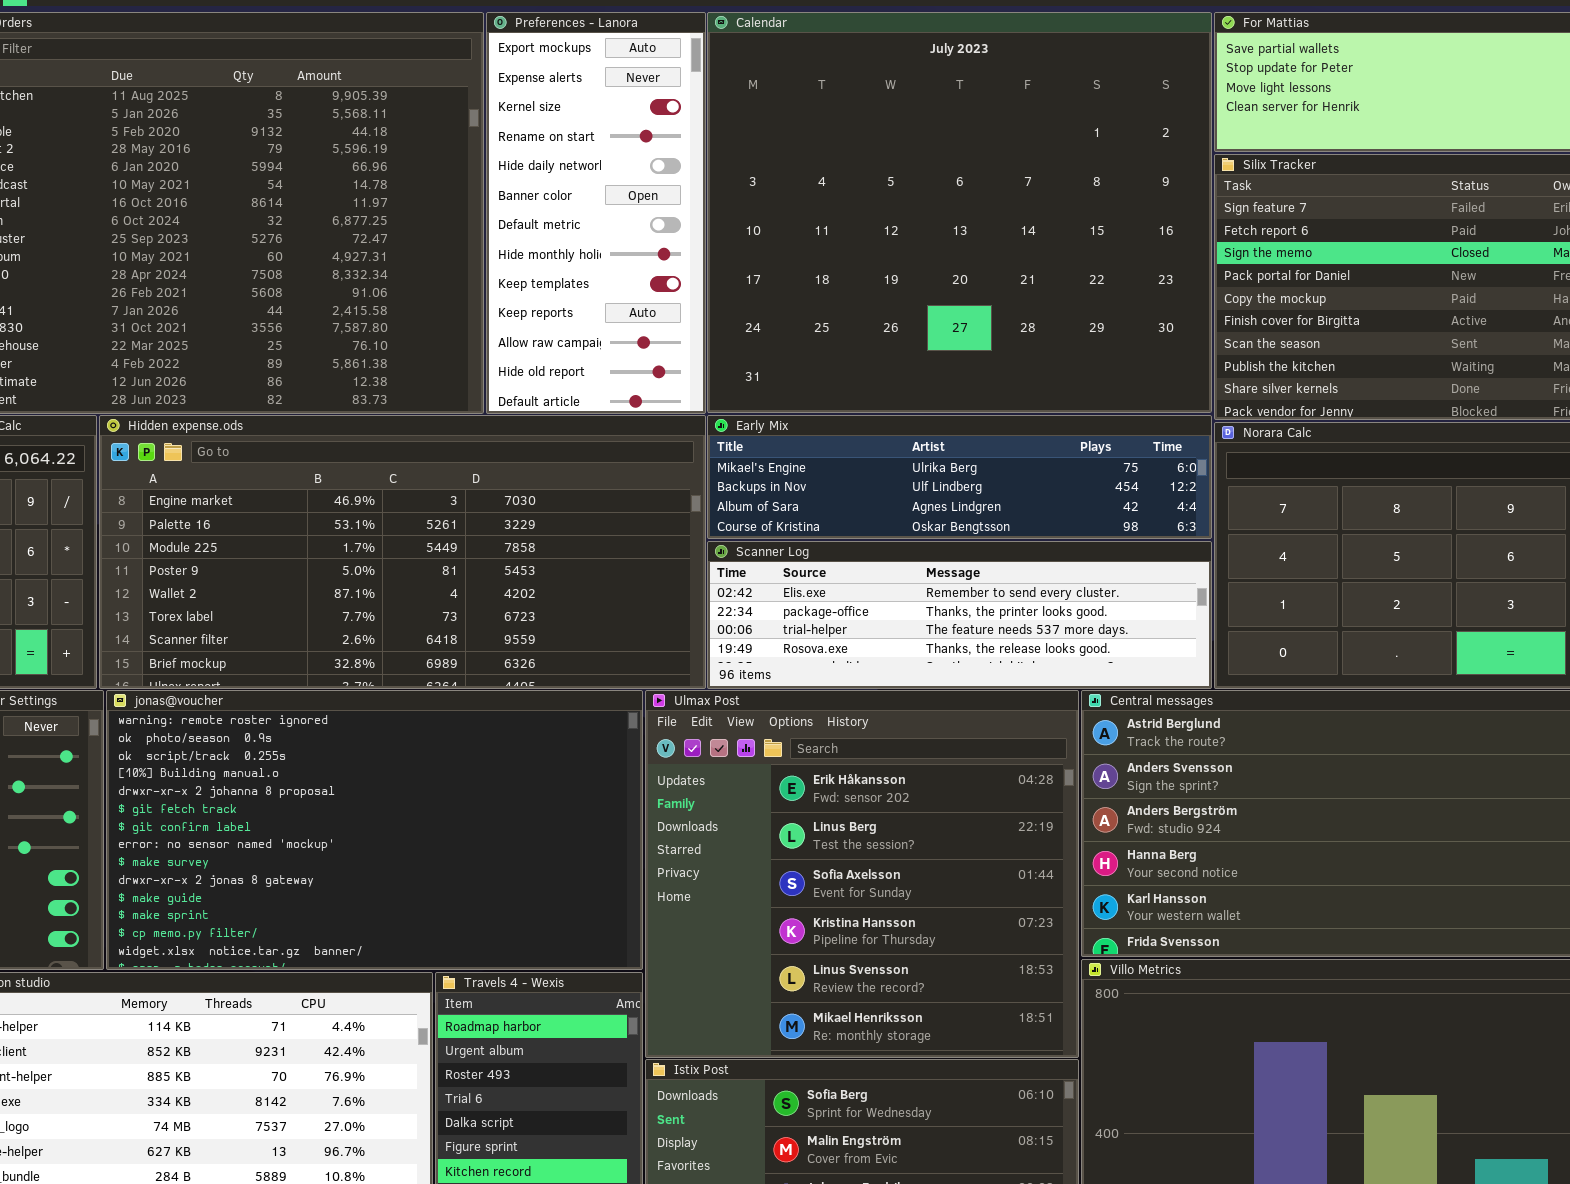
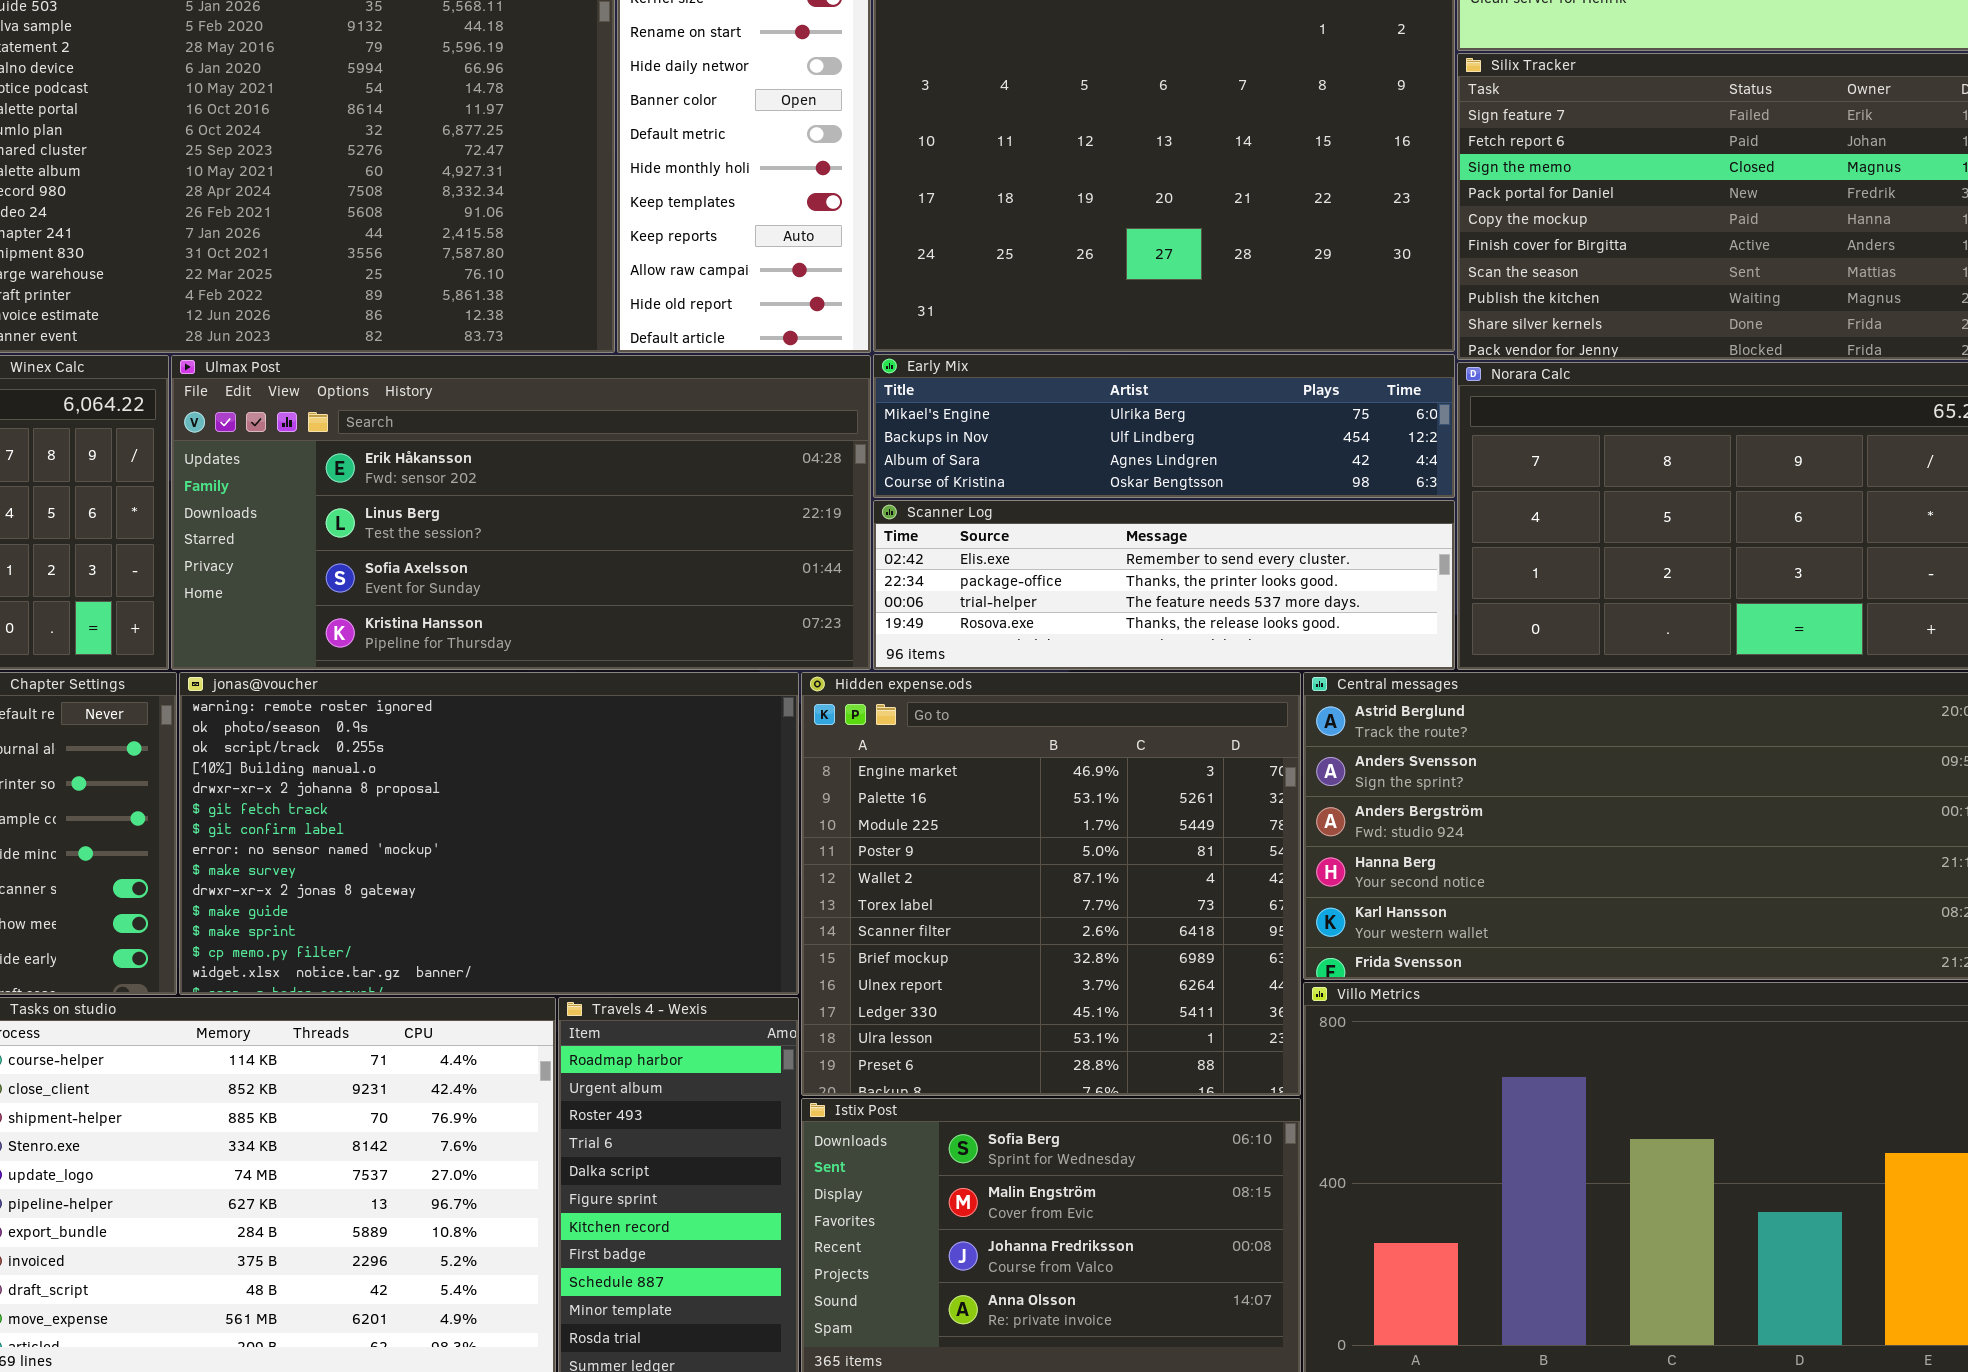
Hidden expense.ods: [99,415,706,689] -> [801,672,1301,1096], moved, resized
Ulmax Post: [645,690,1079,1058] -> [171,355,871,670], moved, resized

